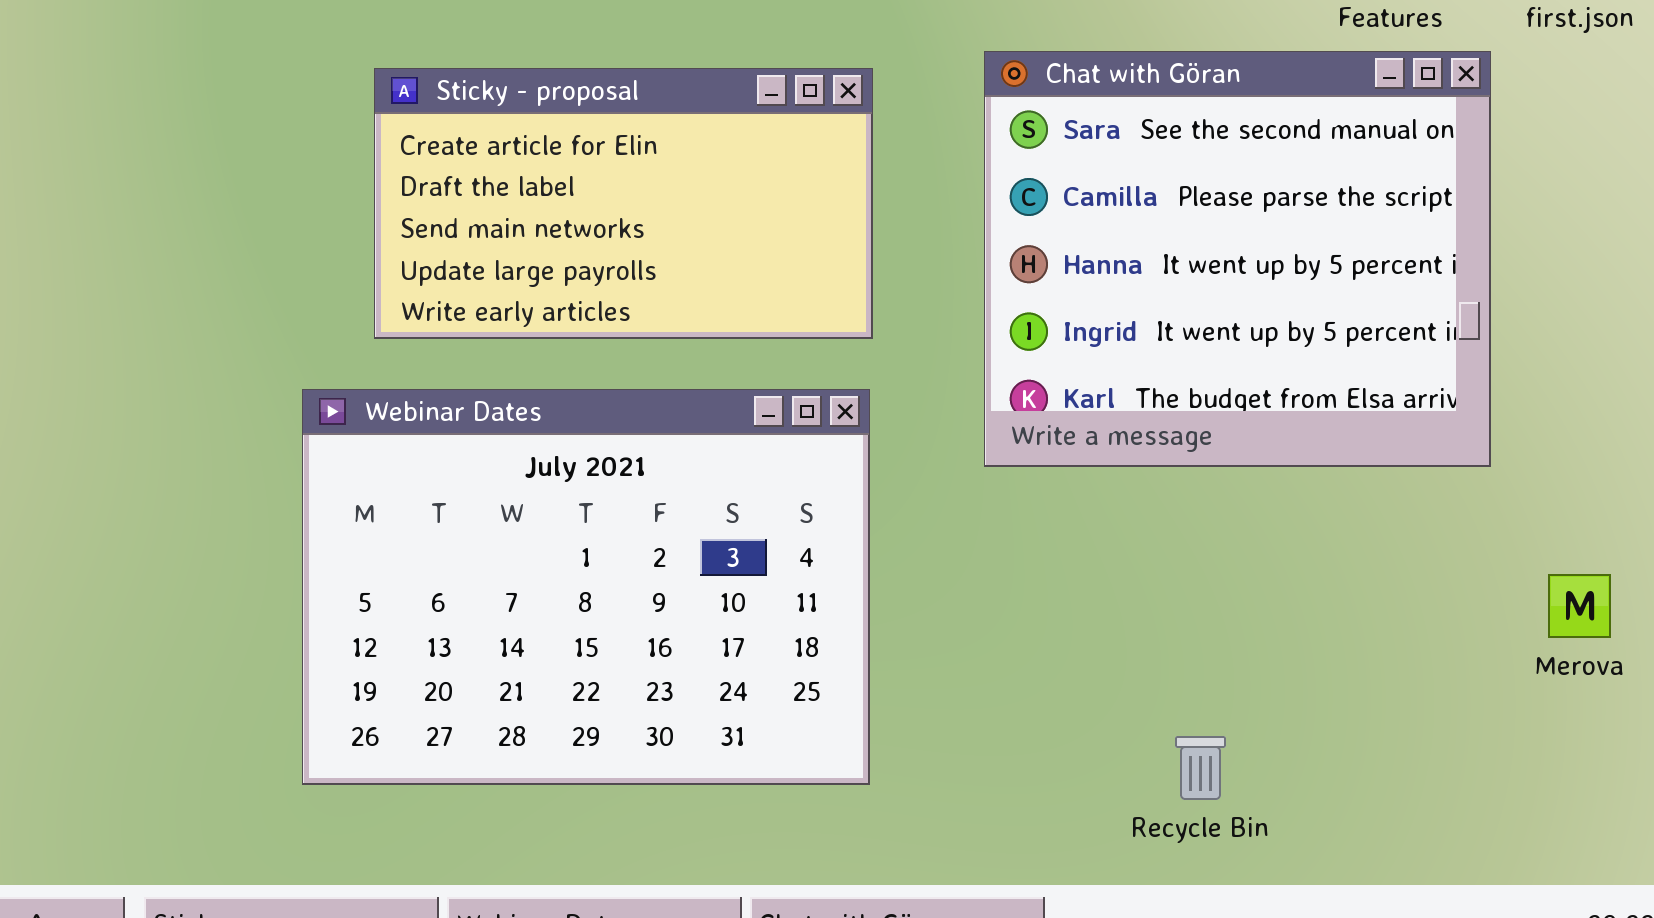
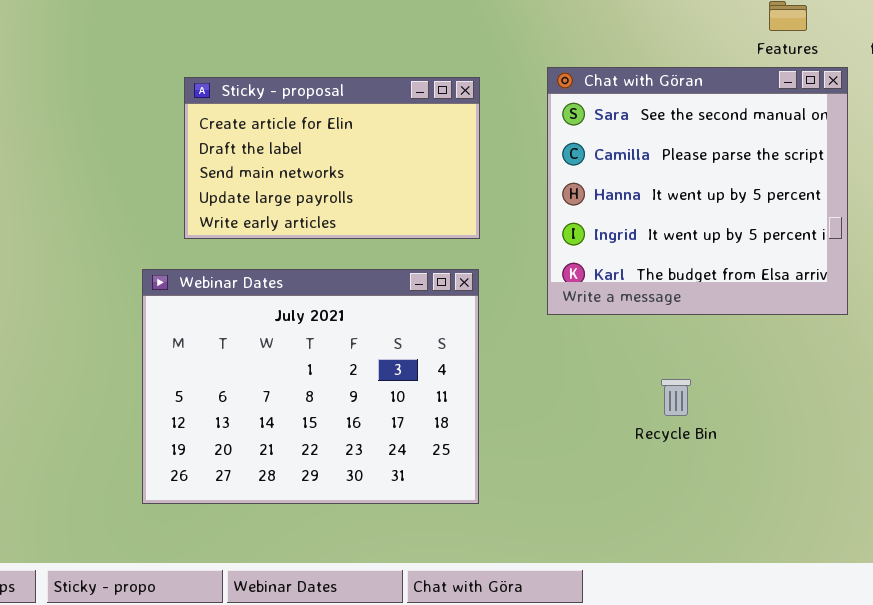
Recycle Bin: [1175,736,1226,800] -> [661,379,691,416], moved

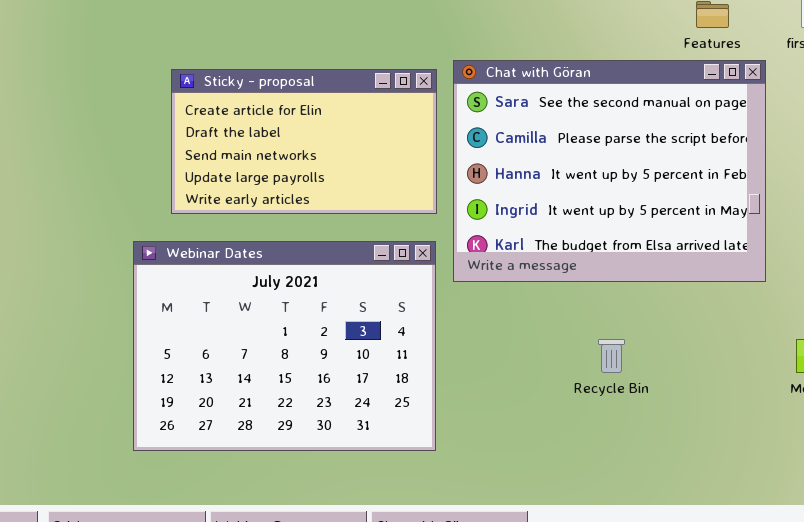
Chat with Göran: [547,67,848,315] -> [453,60,766,282], resized

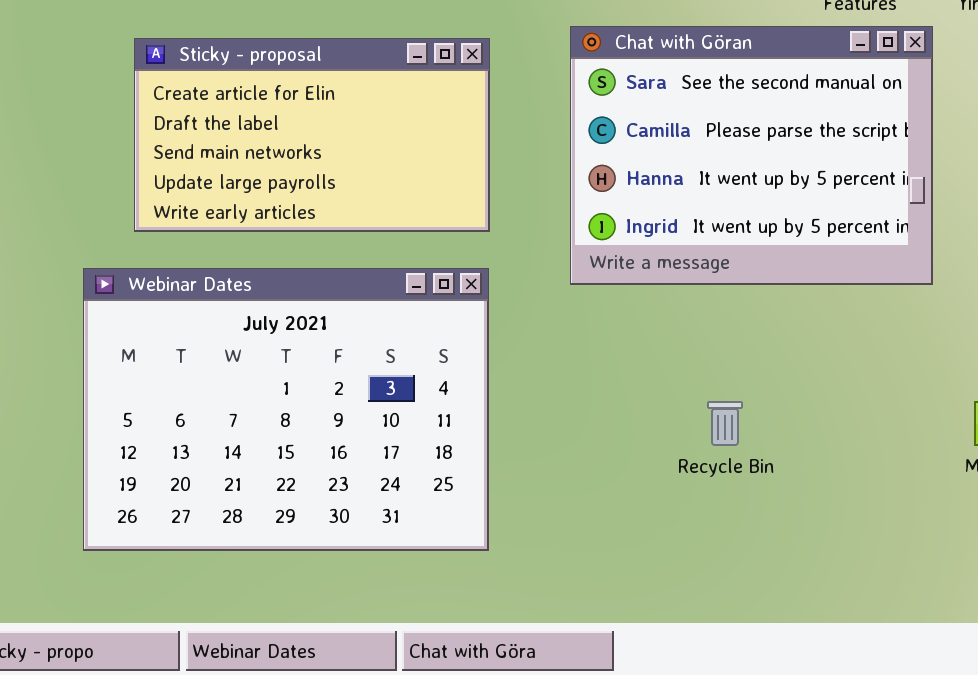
Chat with Göran: [453,60,766,282] -> [570,26,933,285], resized

